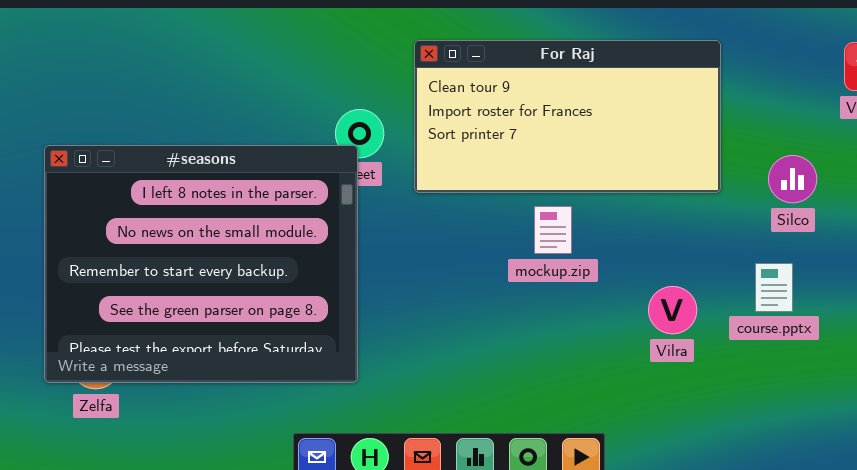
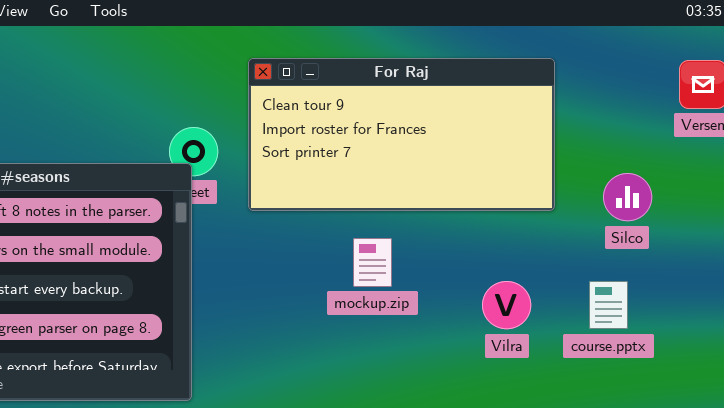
mockup.zip: [534,206,572,254] -> [353,238,392,287], moved
Vilra: [648,286,697,334] -> [482,281,531,329], moved

